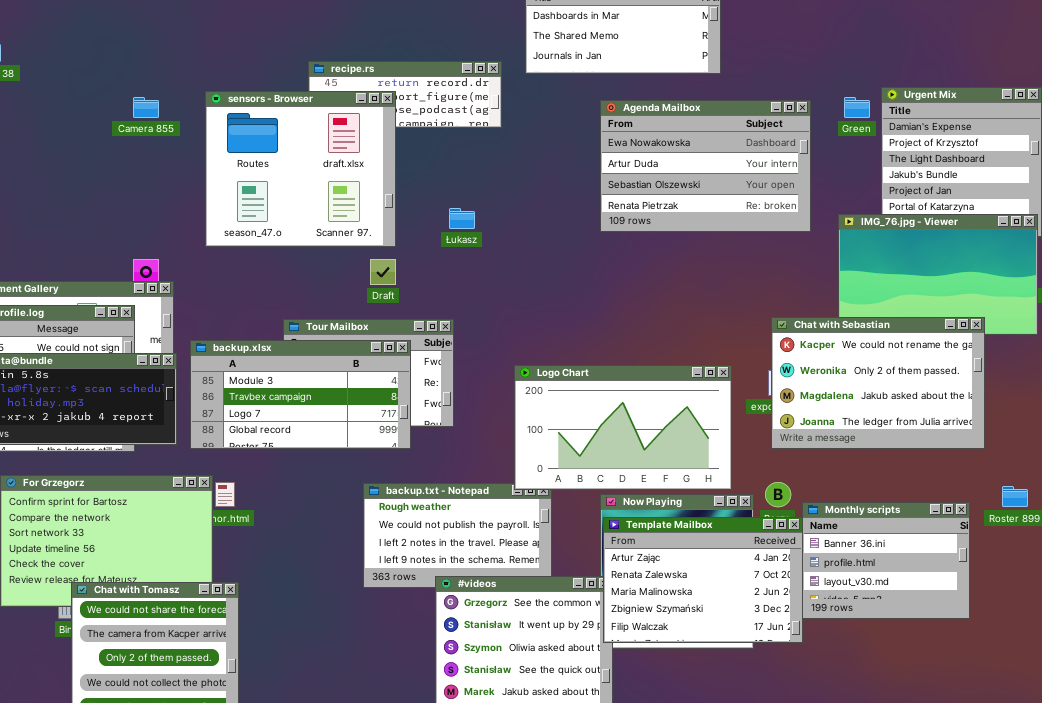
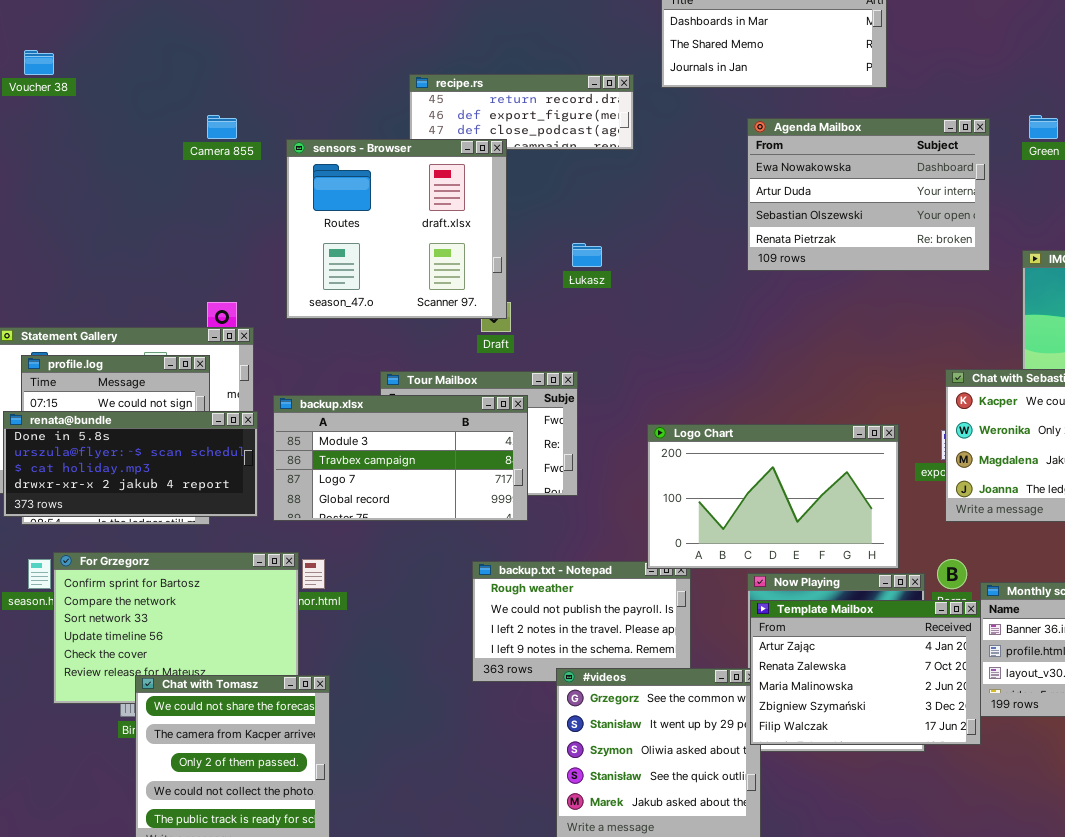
sensors - Browser: [205,91,396,247] -> [286,139,507,319], moved

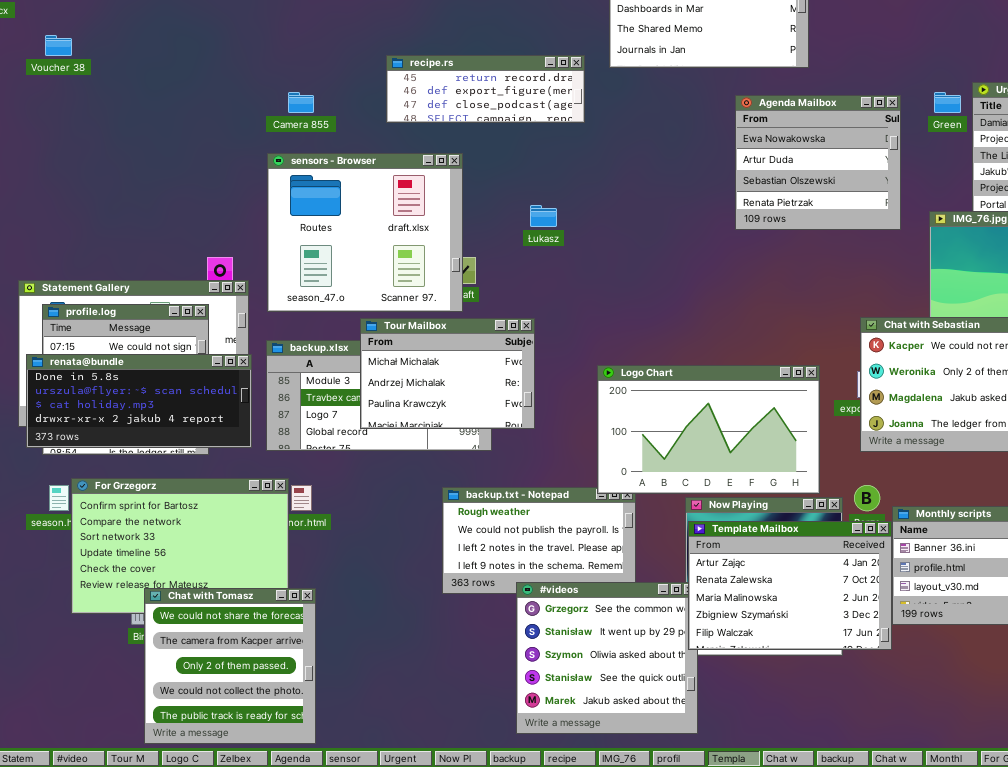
Camera 855: [207,115,237,139] -> [288,92,314,113], moved
Agenda Mailbox: [747,118,990,271] -> [735,95,901,230], resized
sensors - Browser: [286,139,507,319] -> [267,153,463,312], moved
Tour Mailbox: [380,371,578,496] -> [360,318,535,429], raised

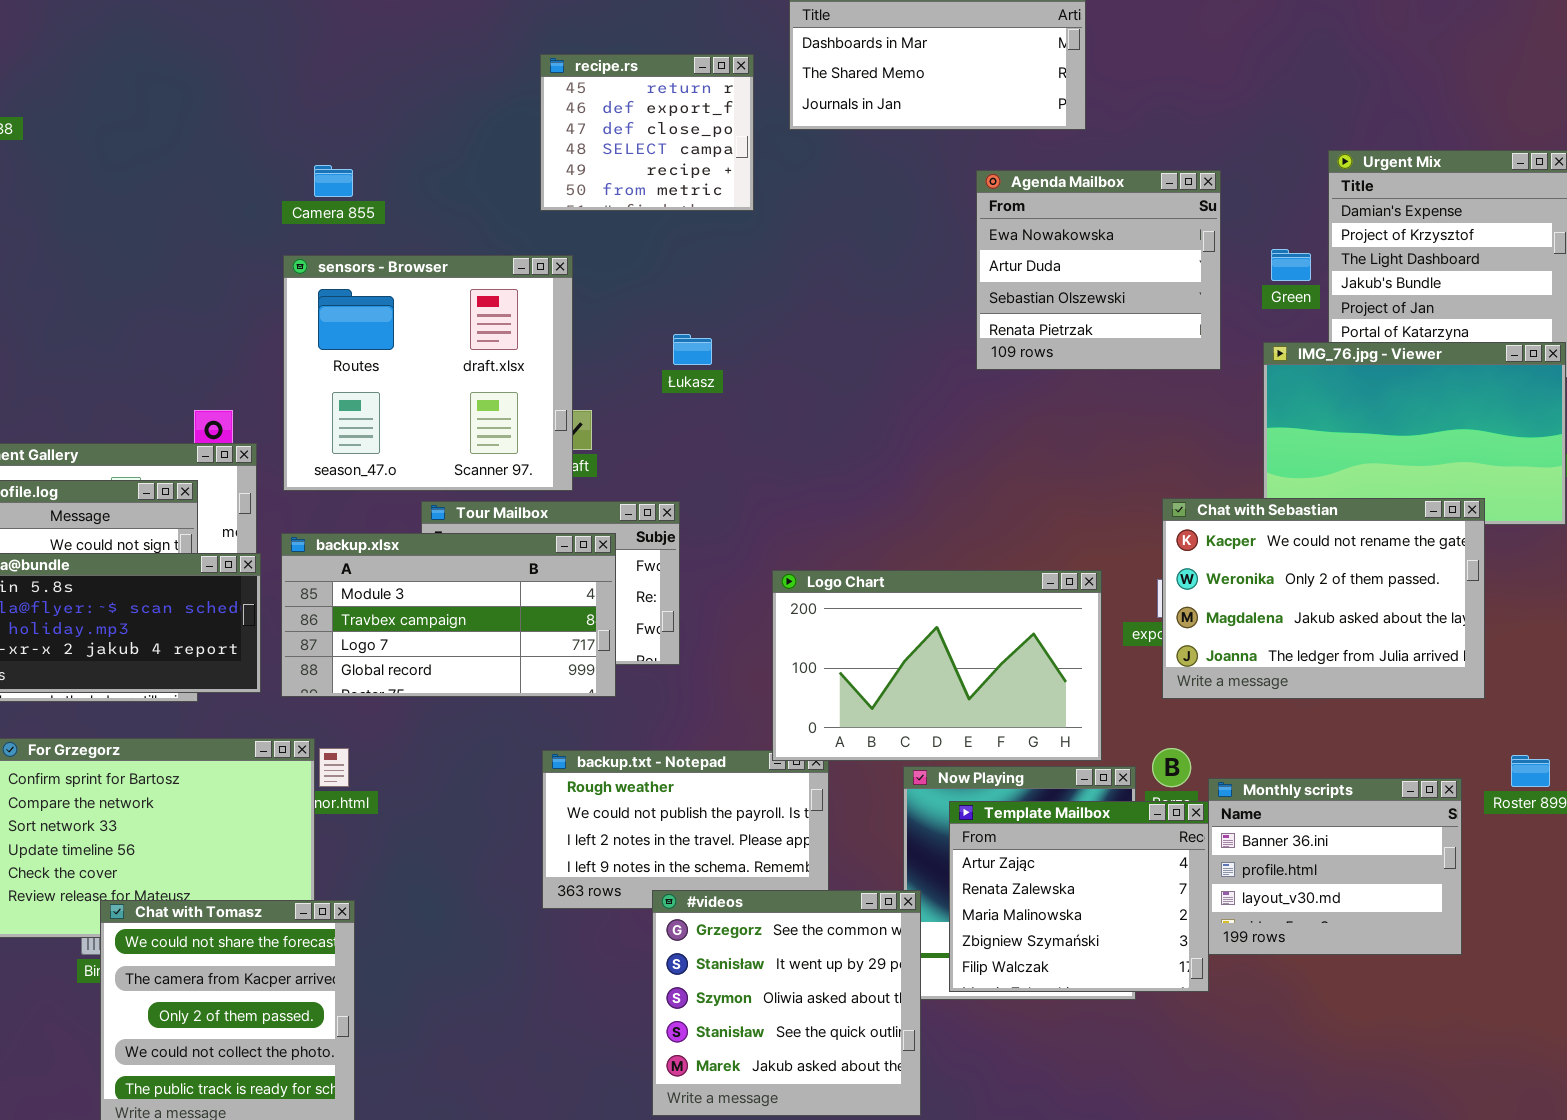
recipe.rs: [386,55,585,123] -> [540,54,754,211], resized
Green: [934,92,961,113] -> [1271,249,1311,281], moved
backup.xlsx: [266,340,492,451] -> [281,533,616,697], raised
Template Mailbox: [688,521,892,650] -> [949,801,1209,992], resized

